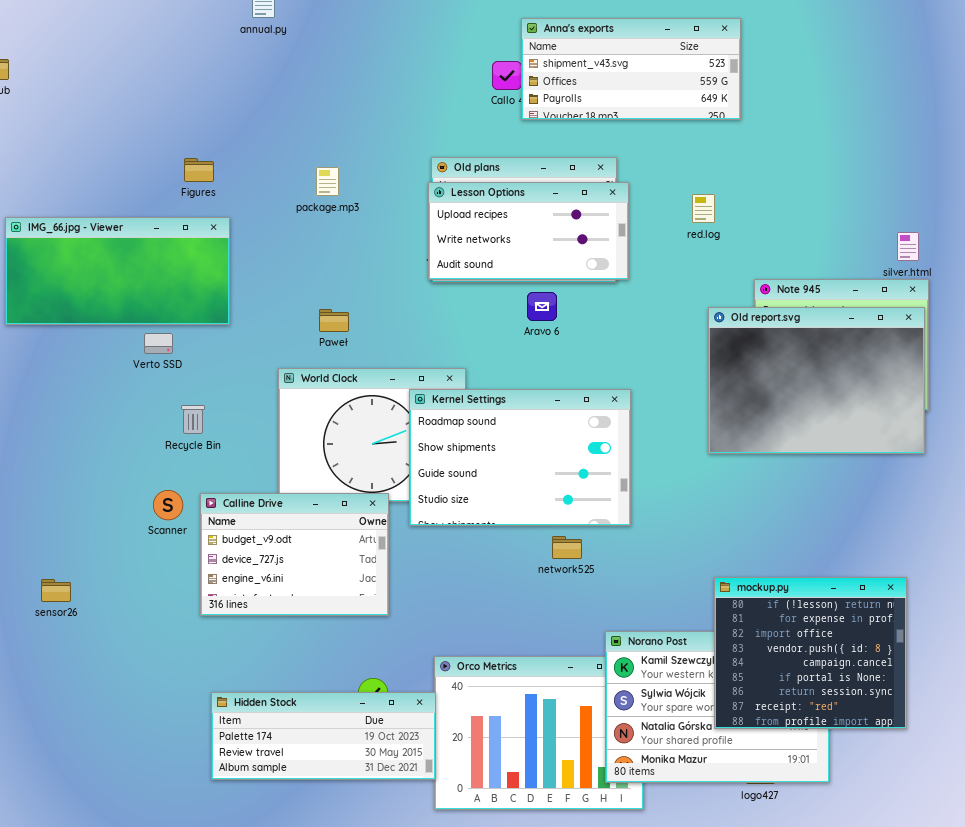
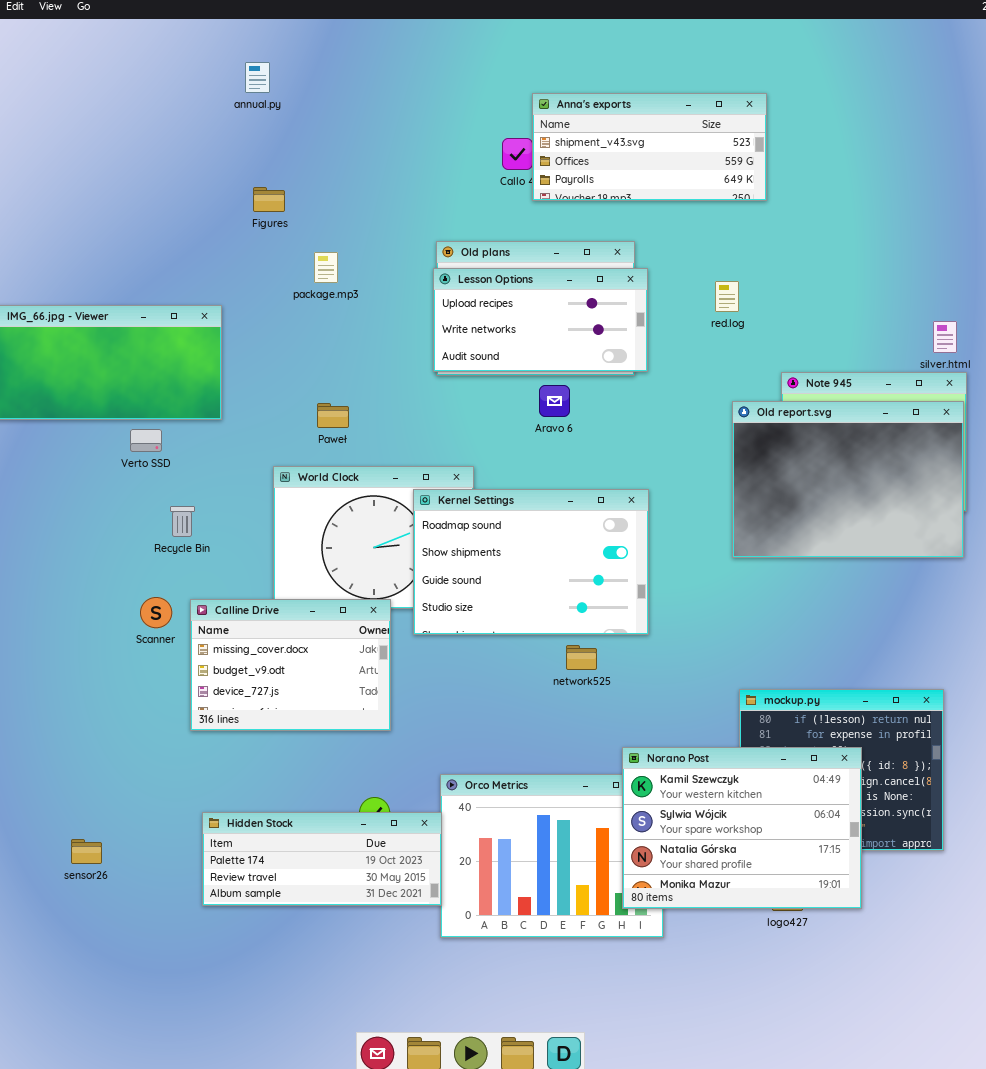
Figures: [184,158,214,182] -> [253,187,285,212], moved
Calline Drive: [200,493,389,616] -> [190,599,391,731], scrolled up 1 row
sensor26: [41,579,71,602] -> [71,839,102,864], moved
Norano Post: [605,631,830,783] -> [622,747,862,909], raised

